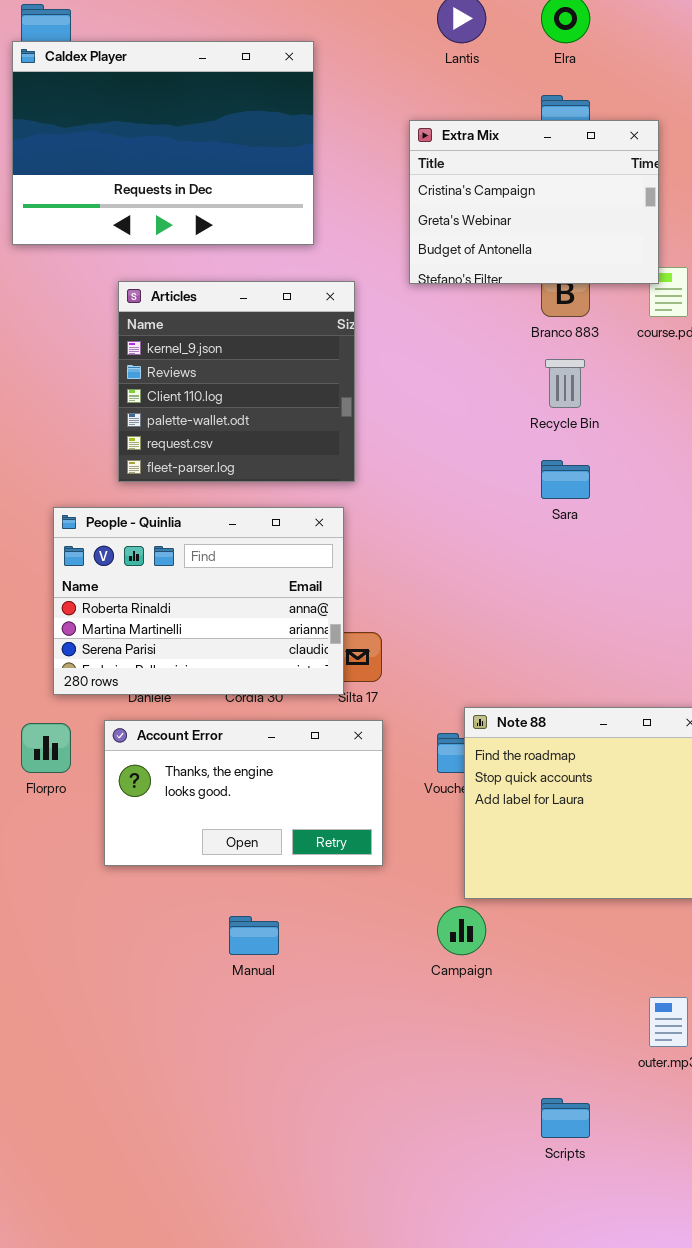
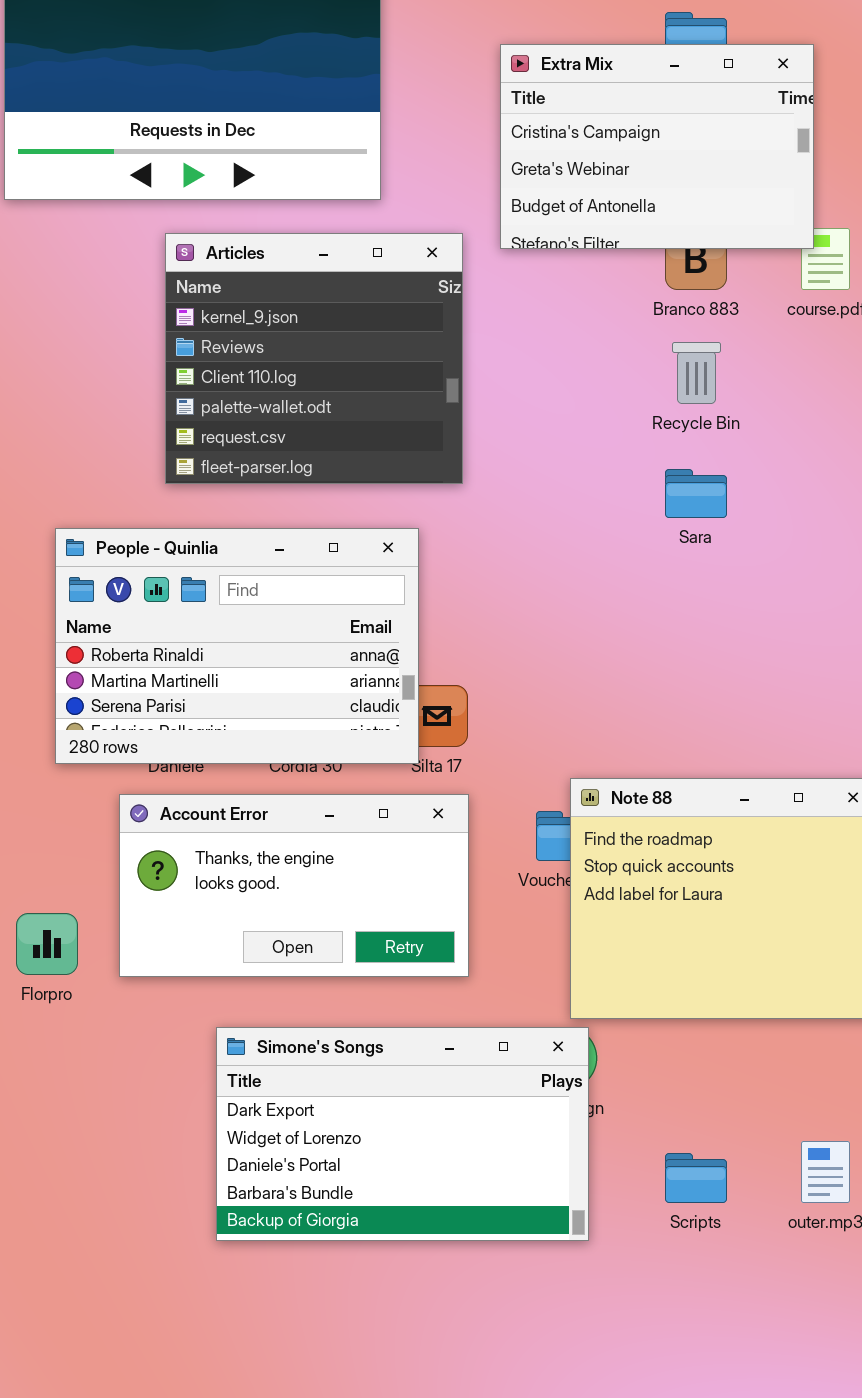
Articles: [118,281,355,482] -> [165,233,463,484], moved
Florpro: [21,723,71,773] -> [16,913,78,975], moved
Simone's Songs: none -> [216,1027,589,1241], opened
Scripts: [541,1098,590,1138] -> [665,1153,727,1203], moved

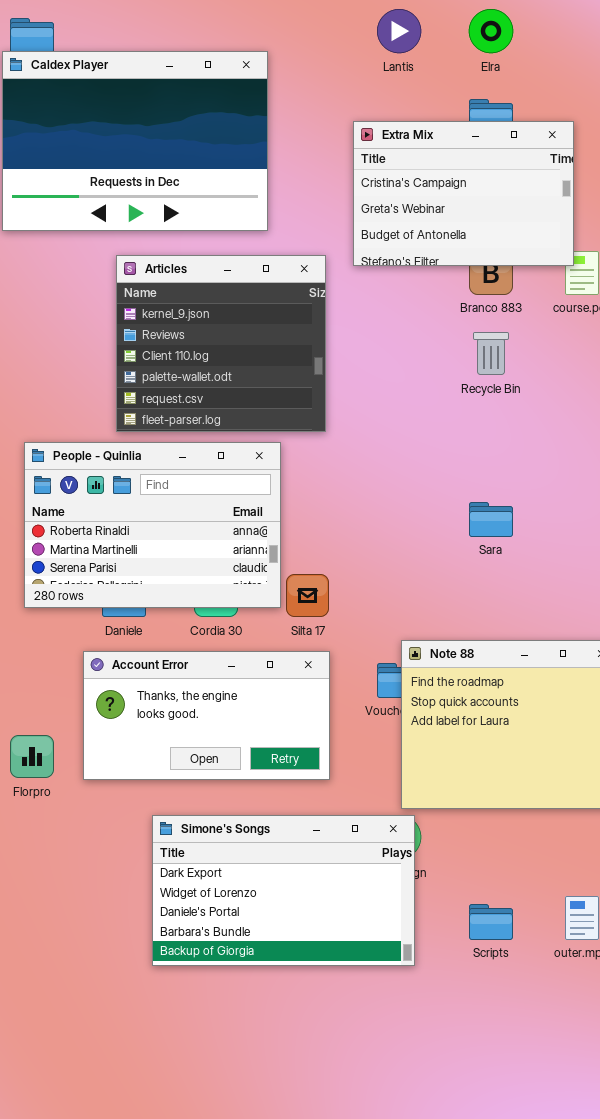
Sara: [665,469,727,518] -> [469,502,513,537], moved
People - Quinlia: [55,528,419,764] -> [24,442,281,608], moved

